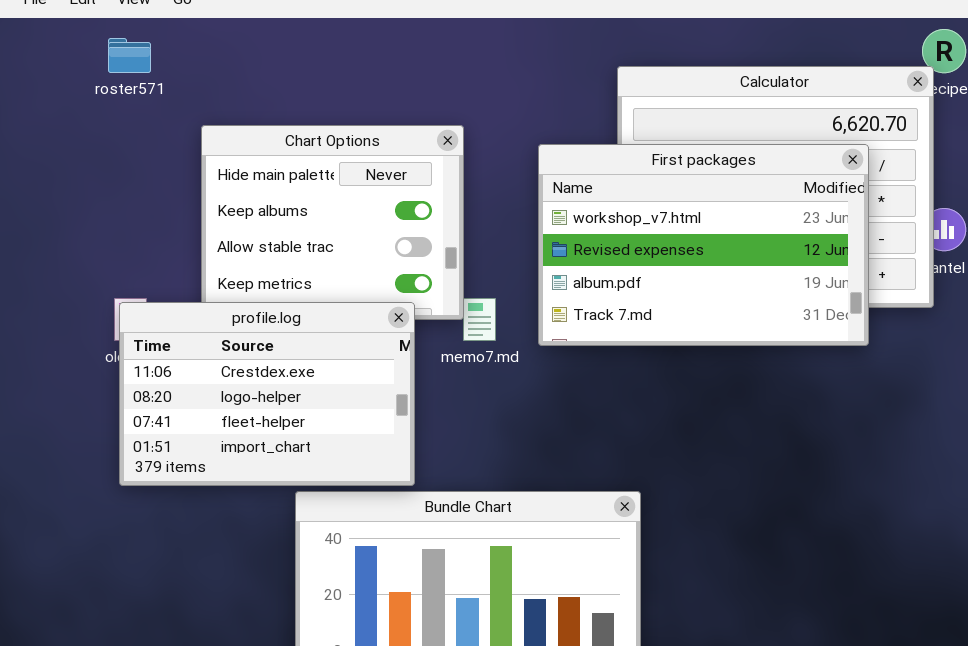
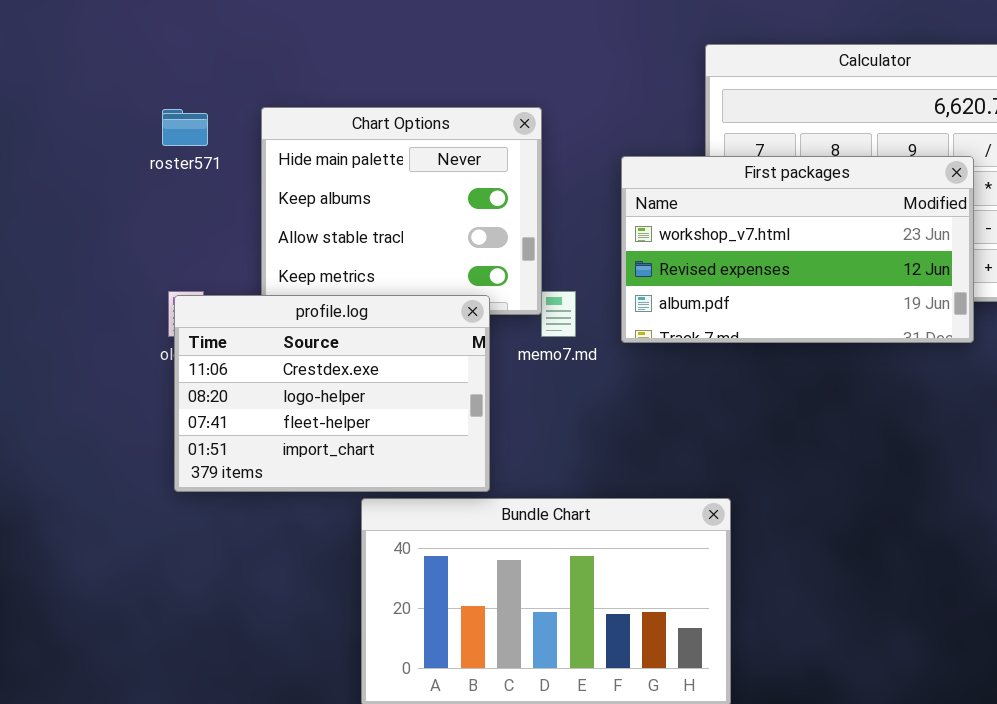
roster571: [108,38,151,73] -> [162,109,208,146], moved
First packages: [538,144,869,346] -> [621,156,974,343], resized

